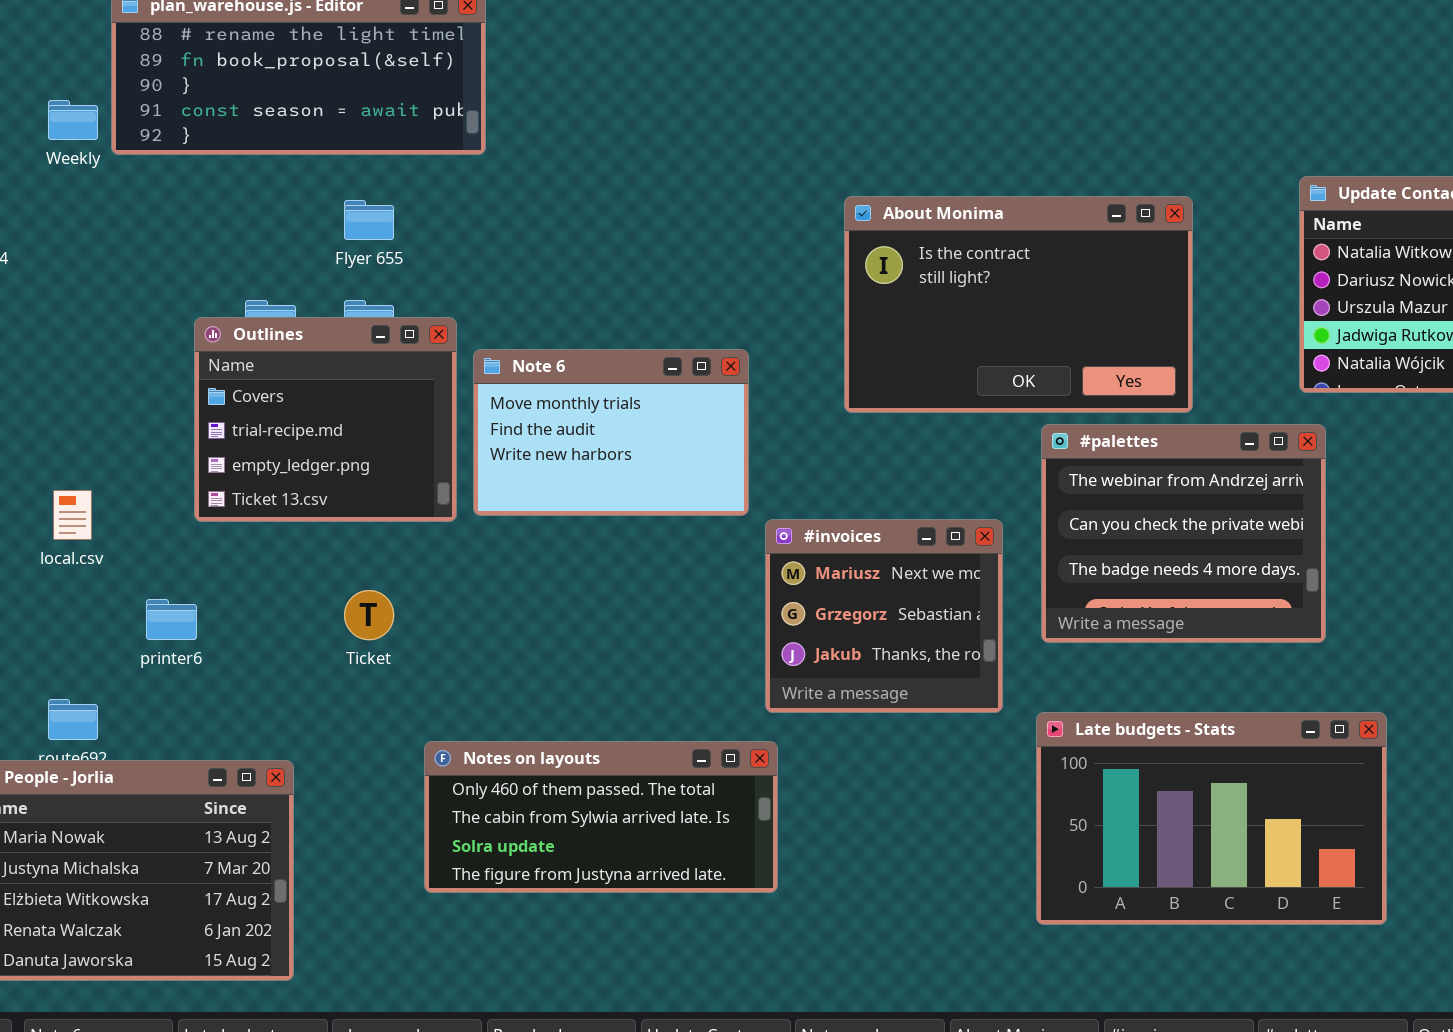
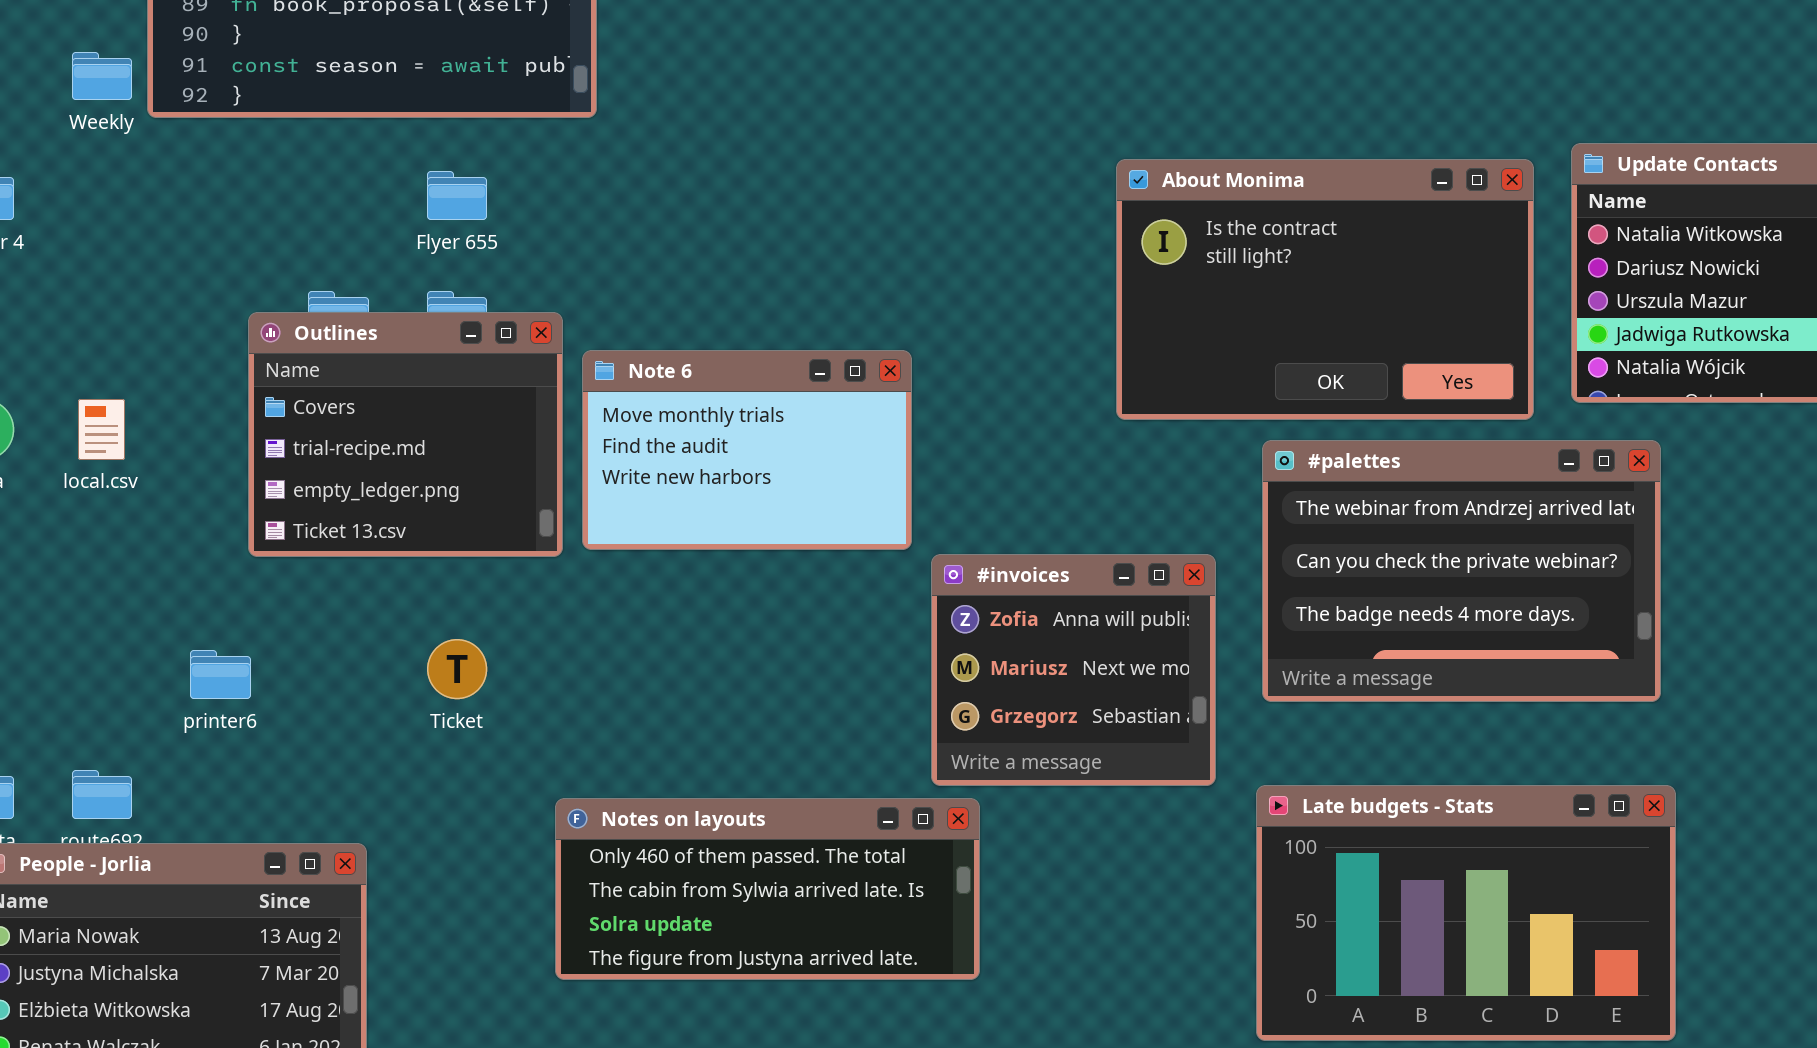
About Monima: [844,196,1193,413] -> [1116,159,1534,420], moved
#palettes: [1041,424,1326,643] -> [1262,440,1661,702], resized
local.csv: [53,490,92,540] -> [78,399,125,460], moved
#invoices: [765,519,1003,713] -> [931,554,1216,786], scrolled up 1 row
Notes on layouts: [424,741,778,893] -> [555,798,980,980], moved

